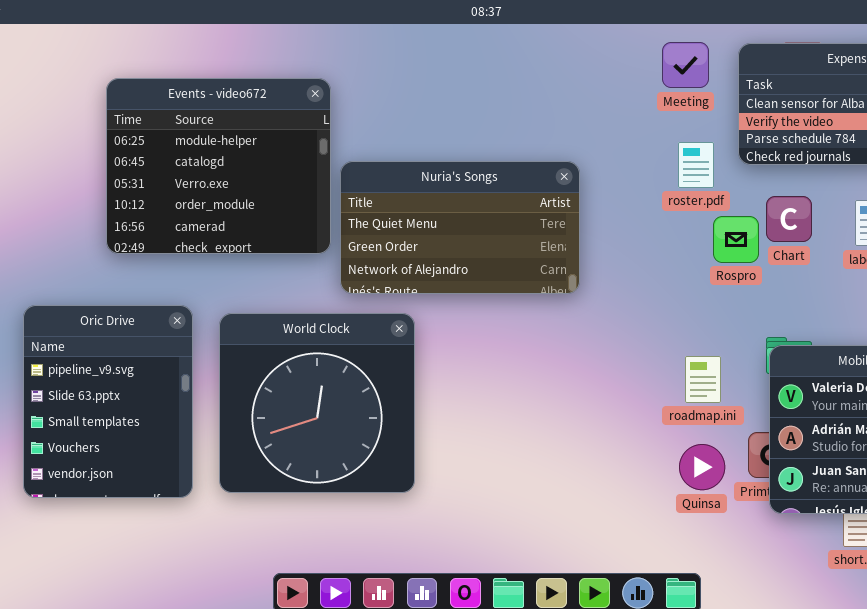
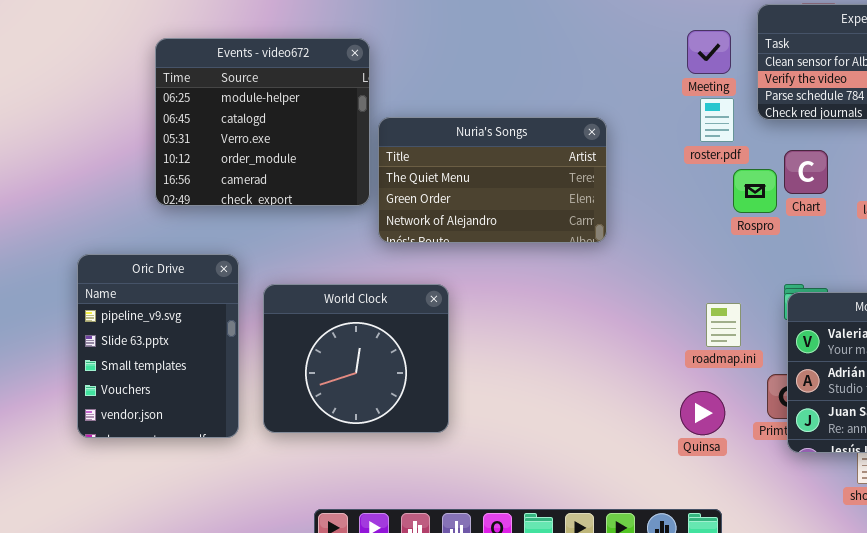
Meeting: [662,42,709,88] -> [687,30,731,74], moved
World Clock: [219,313,415,493] -> [263,284,449,433], resized
Quinsa: [679,444,725,490] -> [680,391,725,435], moved

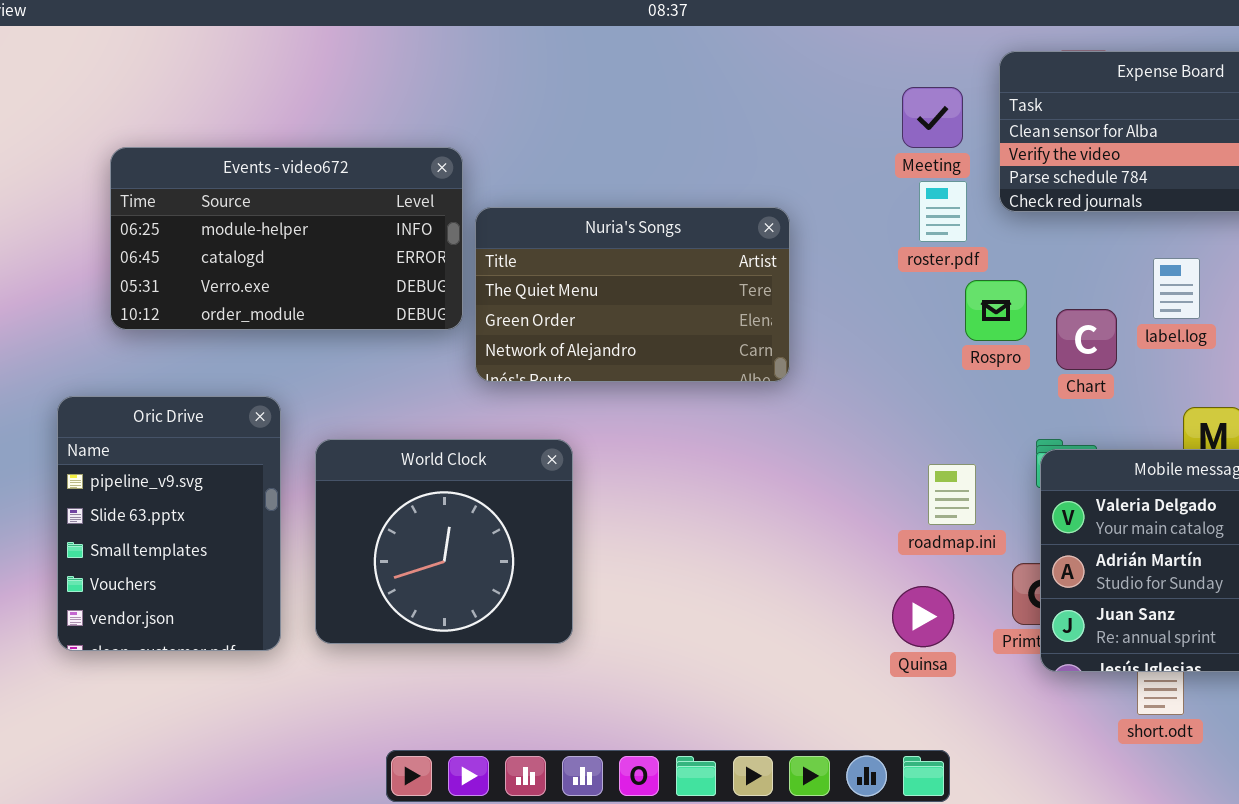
Events - video672: [155,38,370,206] -> [110,147,463,330], resized
Chart: [784,150,828,194] -> [1056,309,1117,370], moved

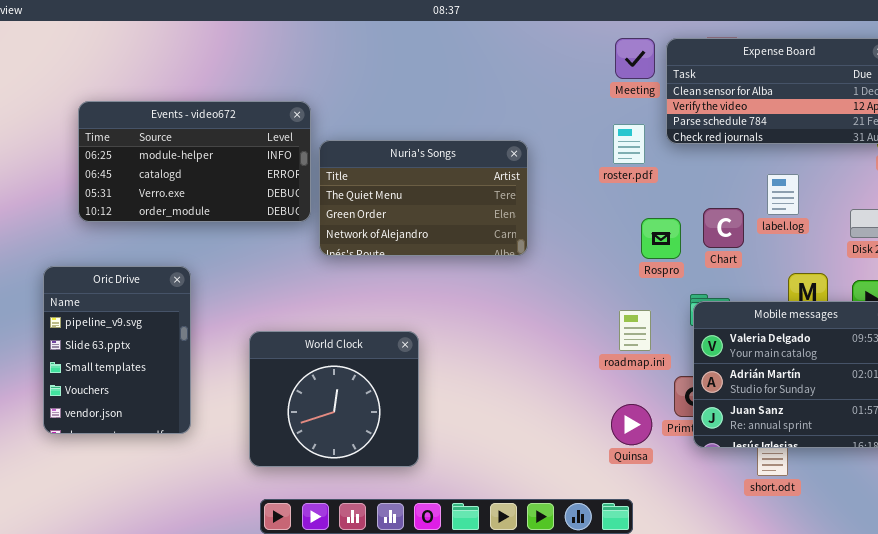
Meeting: [902,87,963,148] -> [615,38,655,79], moved
Rospro: [965,280,1027,341] -> [641,218,681,259], moved
World Clock: [315,439,573,644] -> [249,331,419,467], moved
Quinsa: [892,586,954,647] -> [611,404,652,445], moved

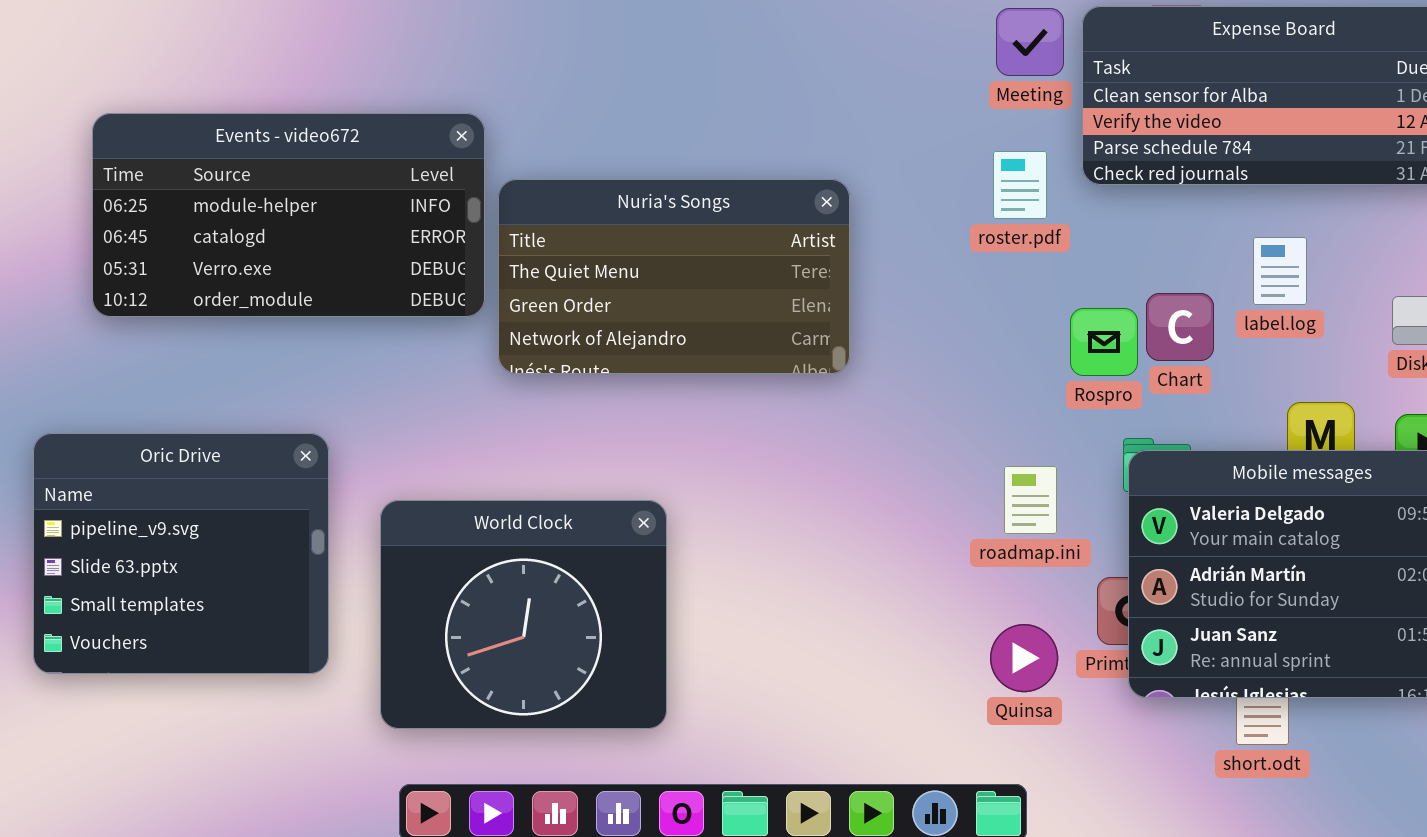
Rospro: [641,218,681,259] -> [1070,308,1138,376], moved
Oric Drive: [43,266,191,434] -> [33,433,329,674], resized

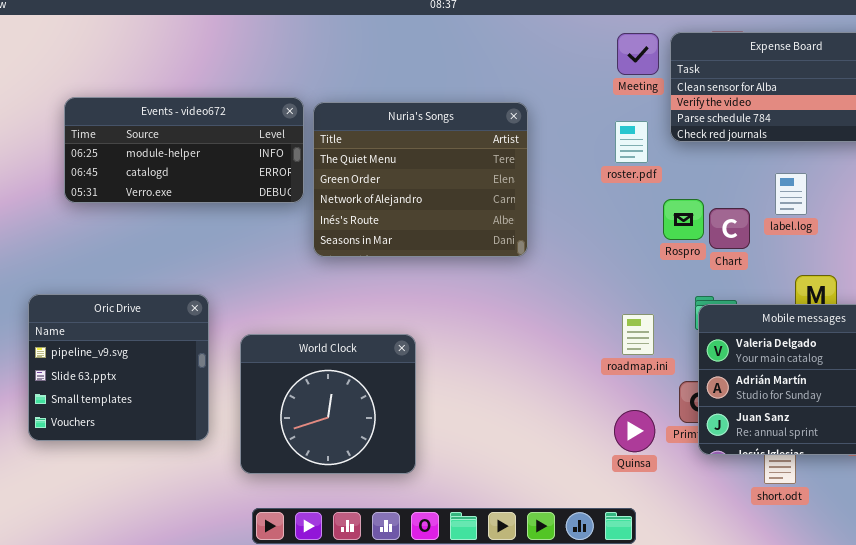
Events - video672: [92,113,485,317] -> [64,97,304,203], resized
Nuria's Songs: [498,179,850,374] -> [313,102,528,257], resized
Rospro: [1070,308,1138,376] -> [663,199,704,240], moved

